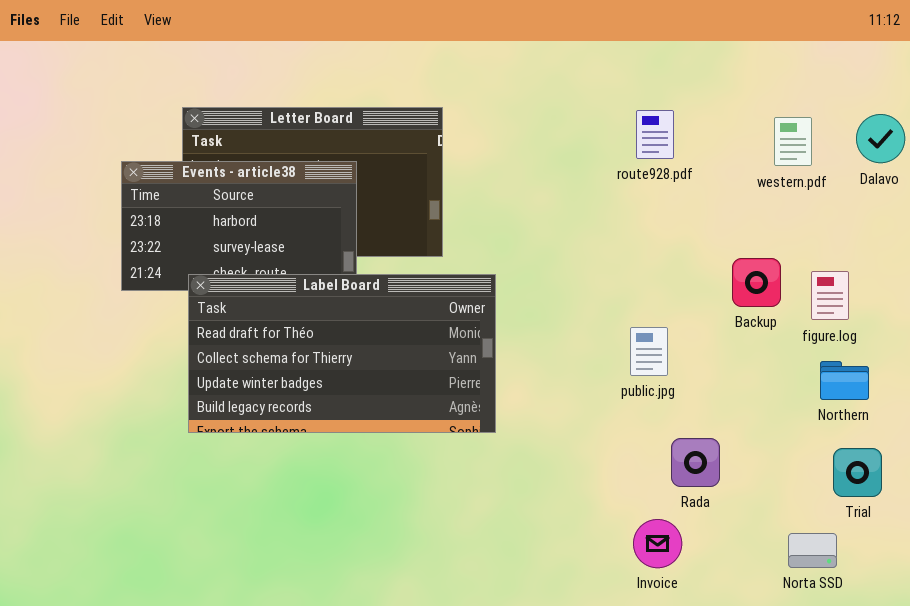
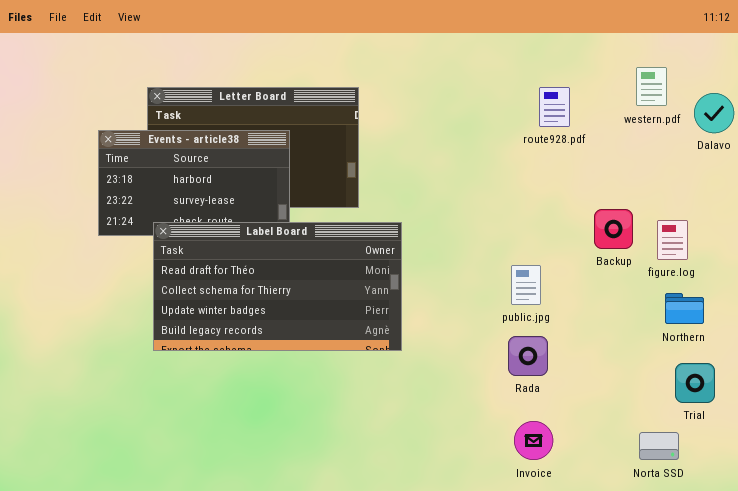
route928.pdf: [636,110,674,159] -> [539,87,570,127], moved
western.pdf: [774,117,812,166] -> [636,67,667,106], moved
Rada: [671,438,720,487] -> [508,336,548,376], moved

